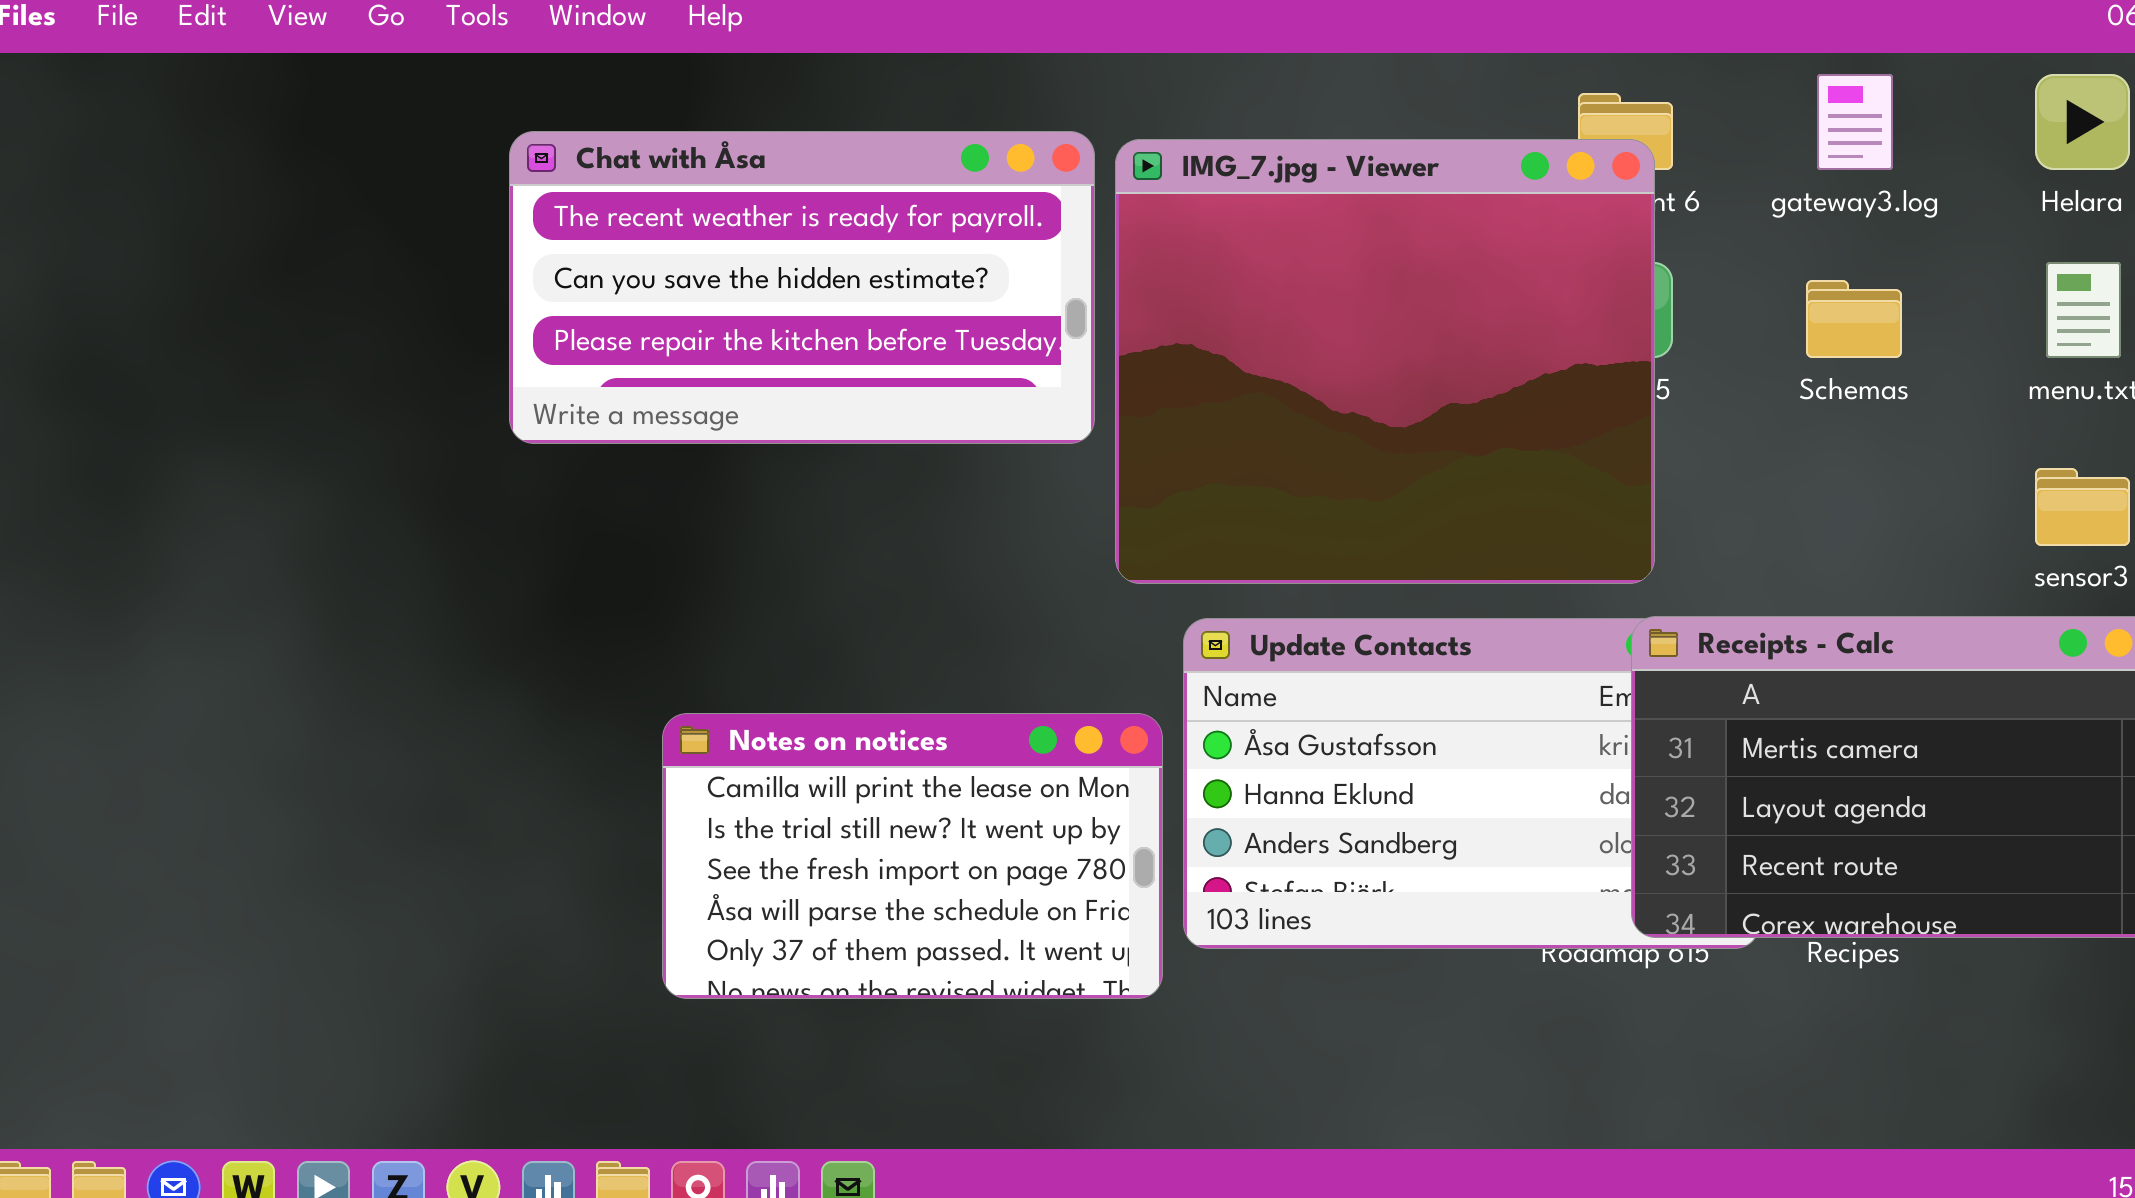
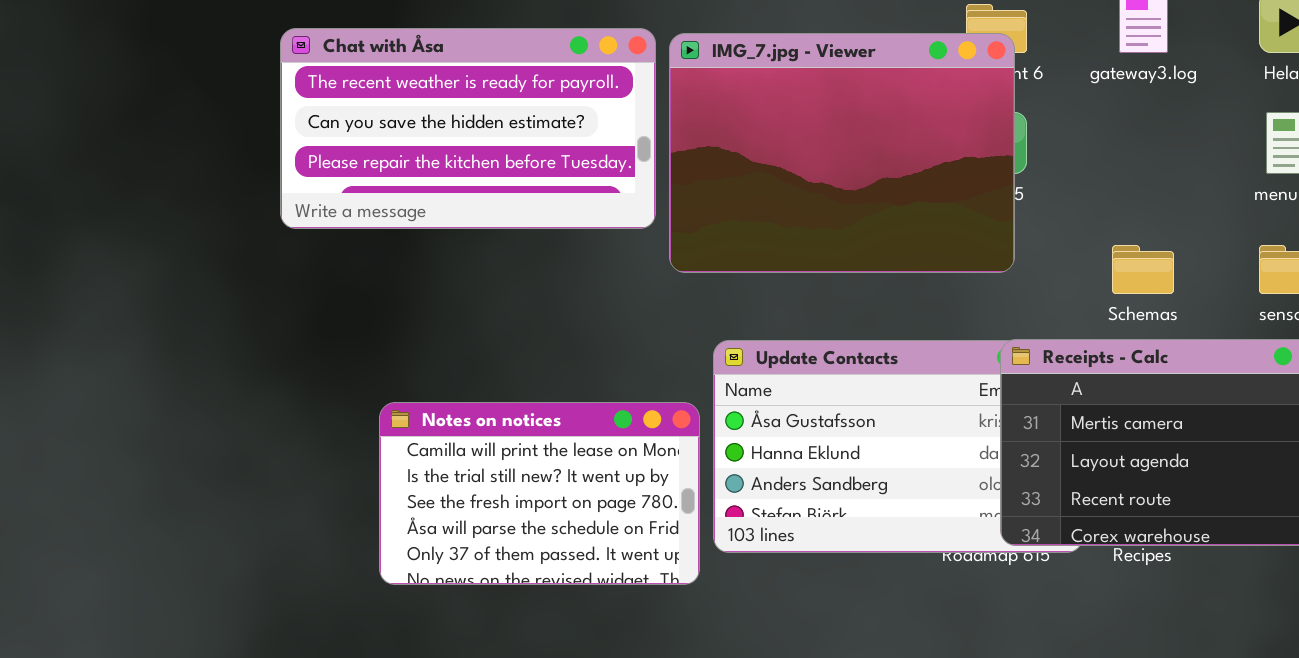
IMG_7.jpg - Viewer: [1115,139,1655,584] -> [669,33,1015,273], resized
Schemas: [1806,280,1902,358] -> [1112,245,1174,294], moved

